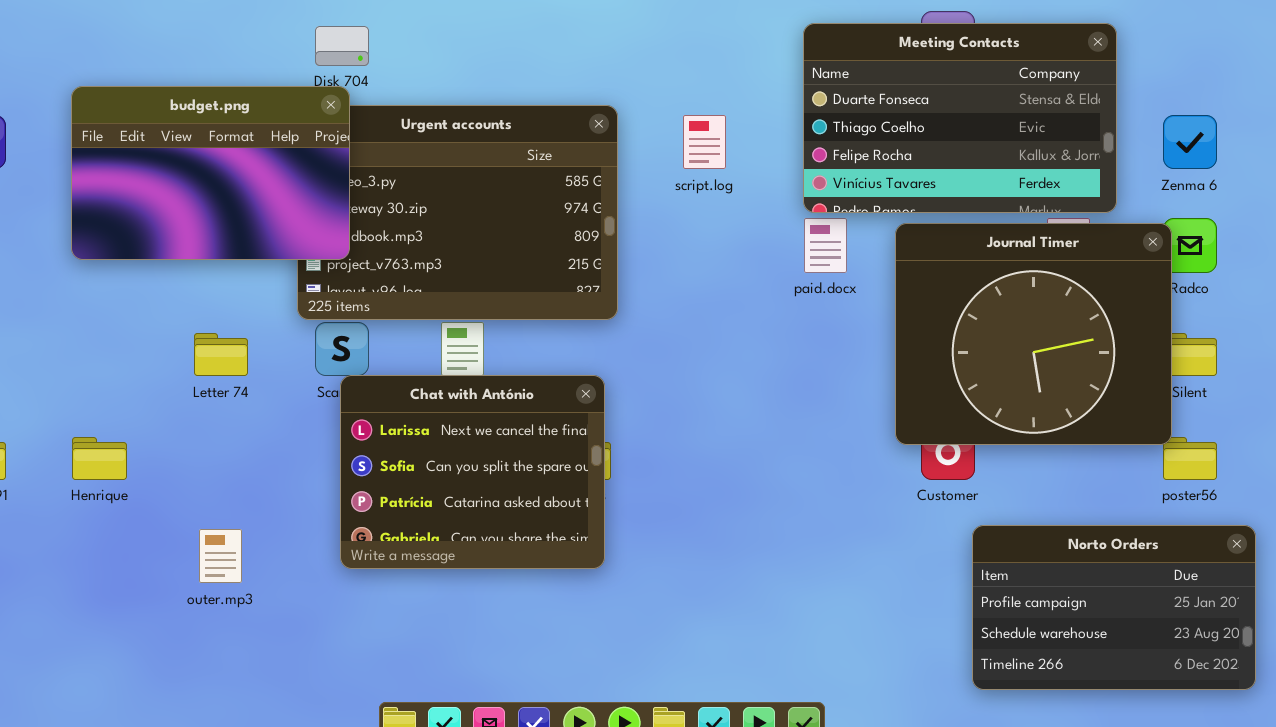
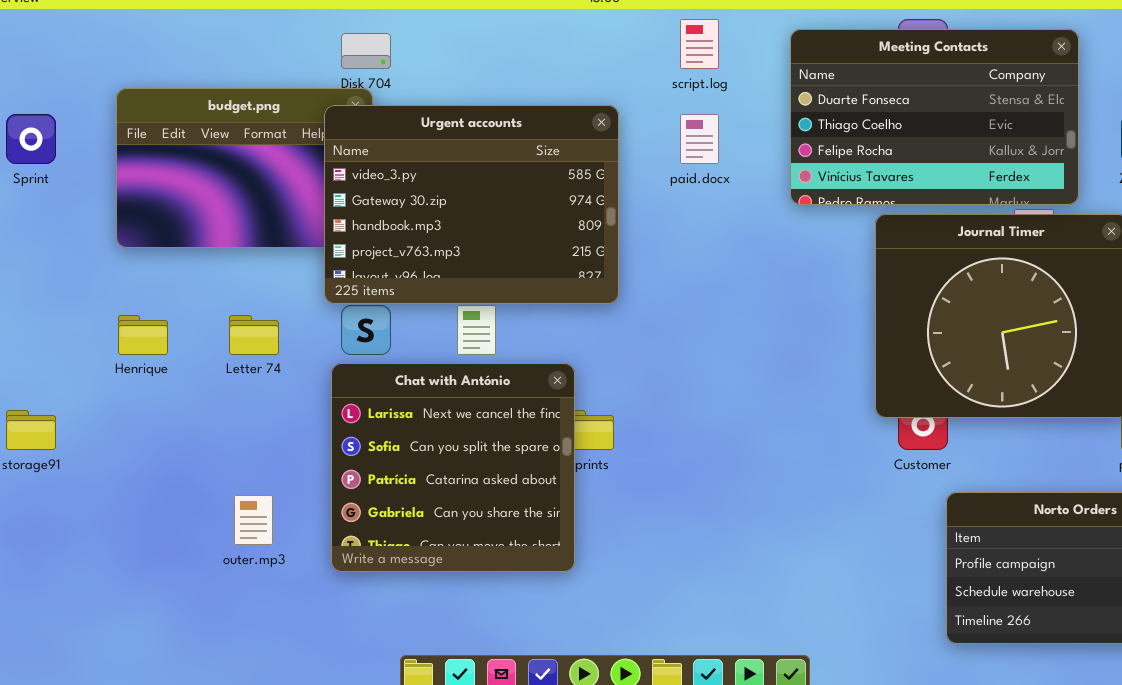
Urgent accounts: [297,105,618,320] -> [324,105,619,304], raised
script.log: [683,115,726,169] -> [680,19,719,69], moved
paid.docx: [804,218,847,273] -> [680,114,719,164], moved
Chat with António: [340,375,605,569] -> [331,363,575,572], moved, resized
Henrique: [72,437,127,480] -> [118,315,168,355], moved

